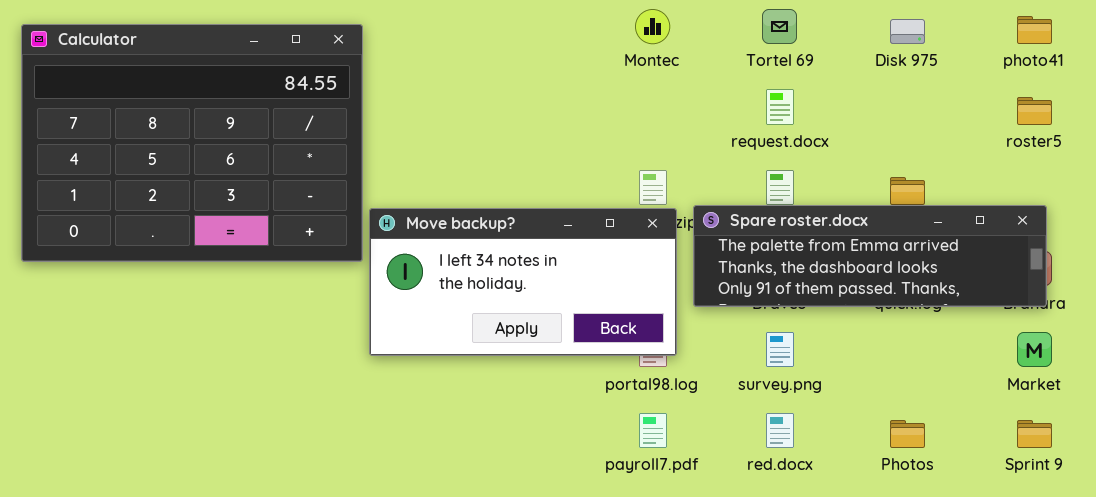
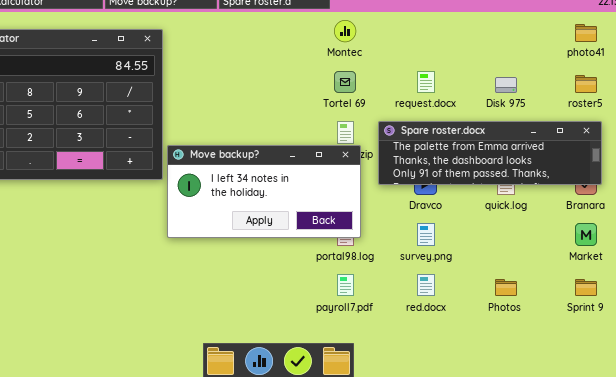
Tortel 69: [762,9,797,44] -> [334,71,356,93], moved
Disk 975: [890,19,925,44] -> [495,77,517,93], moved
Spare roster.docx: [693,205,1047,307] -> [378,121,602,185], moved

